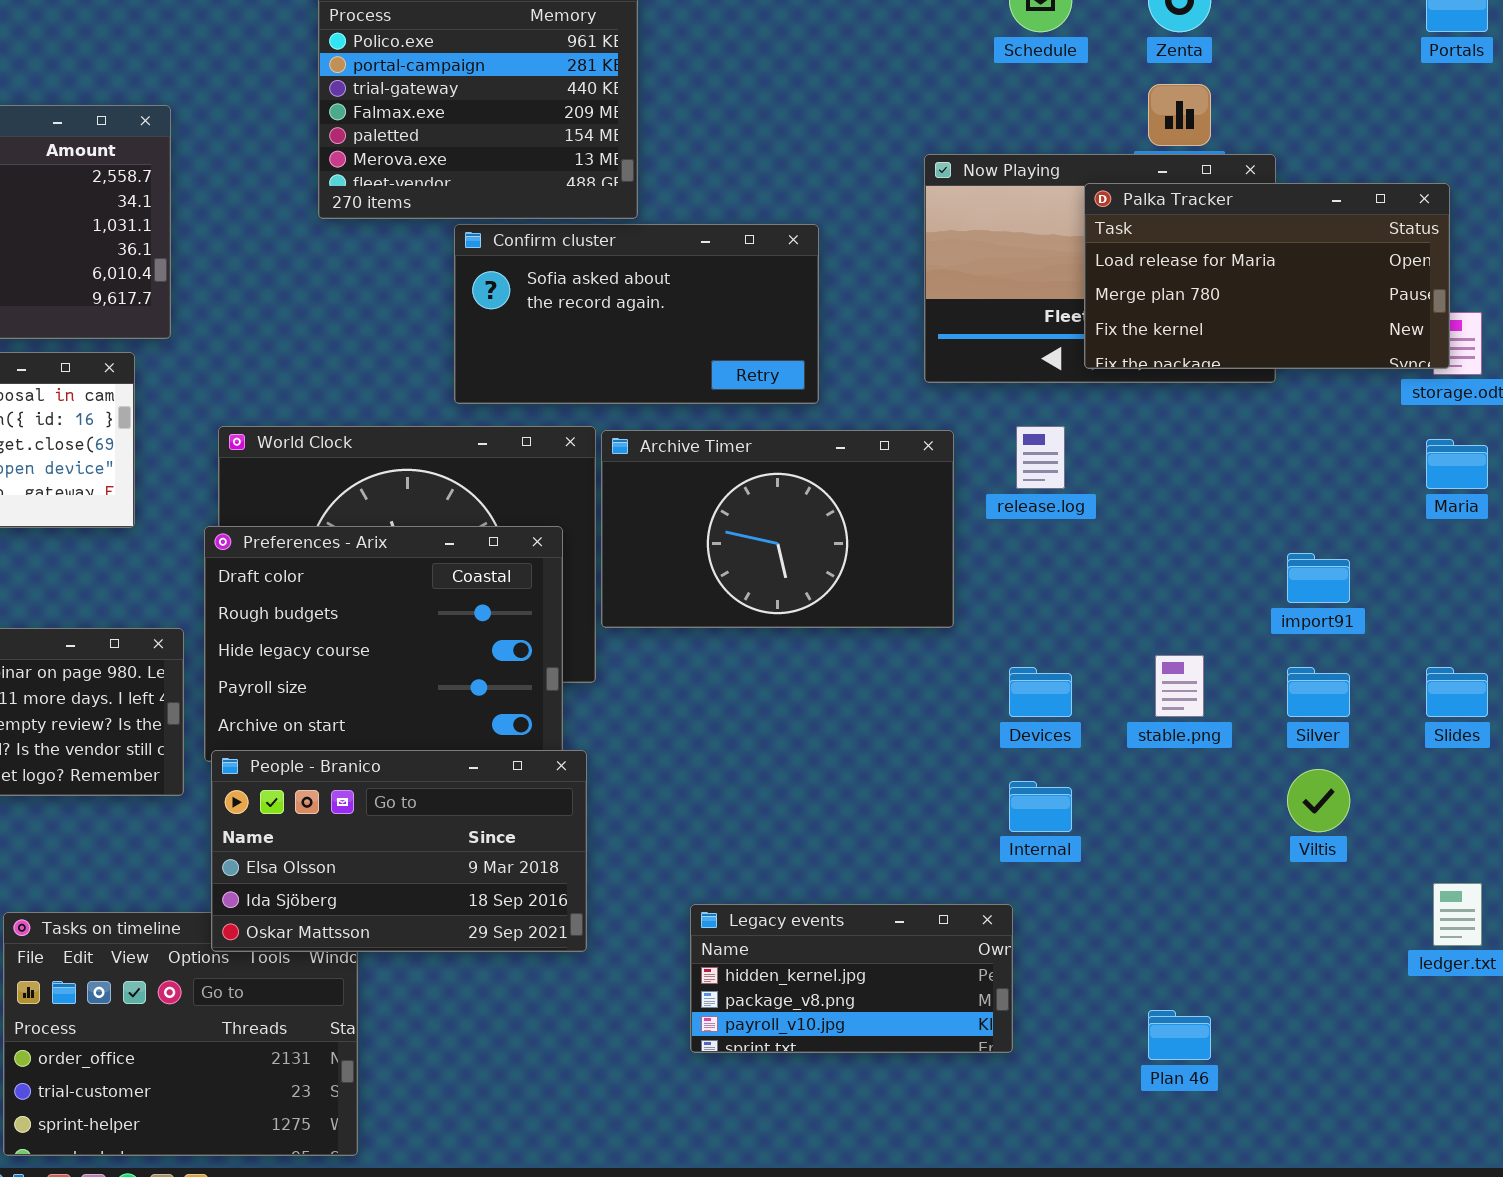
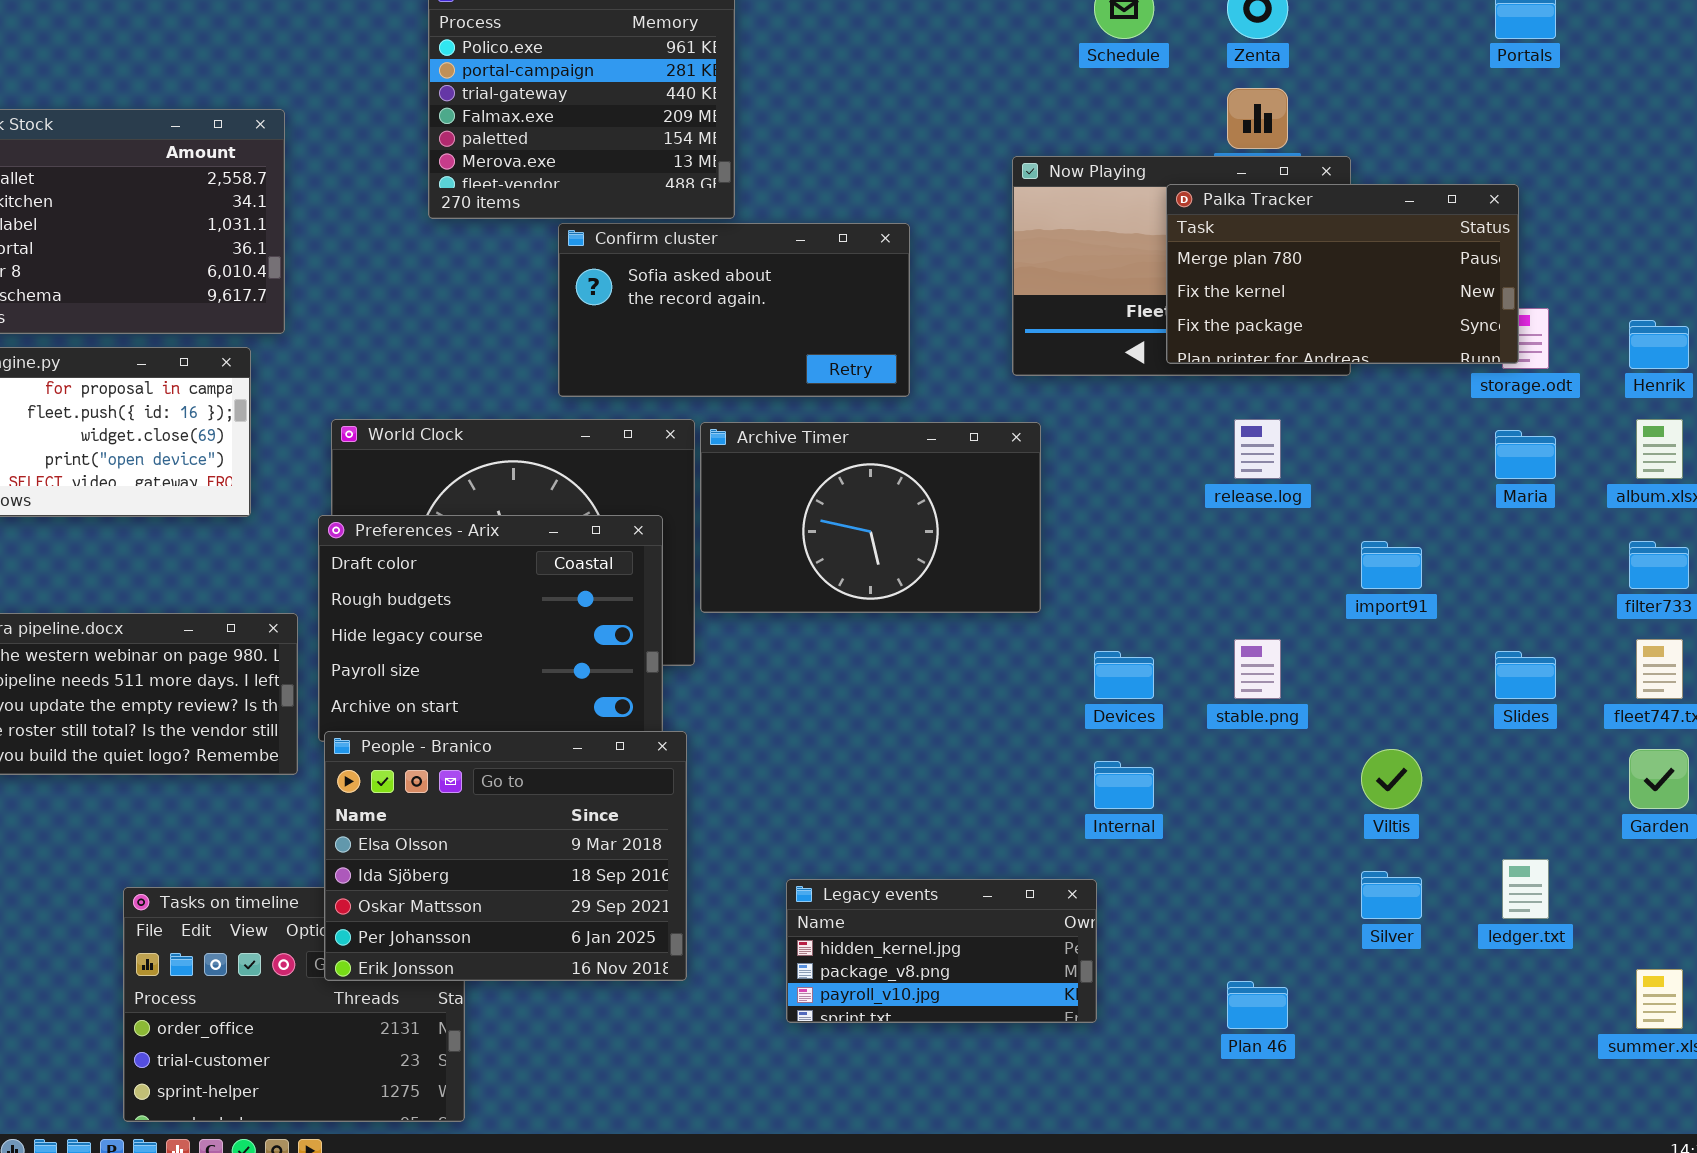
Palka Tracker: [1084,183,1450,369] -> [1166,184,1519,364], scrolled down 1 row
release.log: [1016,426,1065,489] -> [1234,419,1281,479], moved
Silver: [1287,667,1350,717] -> [1361,871,1422,919], moved
People - Branico: [211,750,587,952] -> [324,731,687,981], resized

